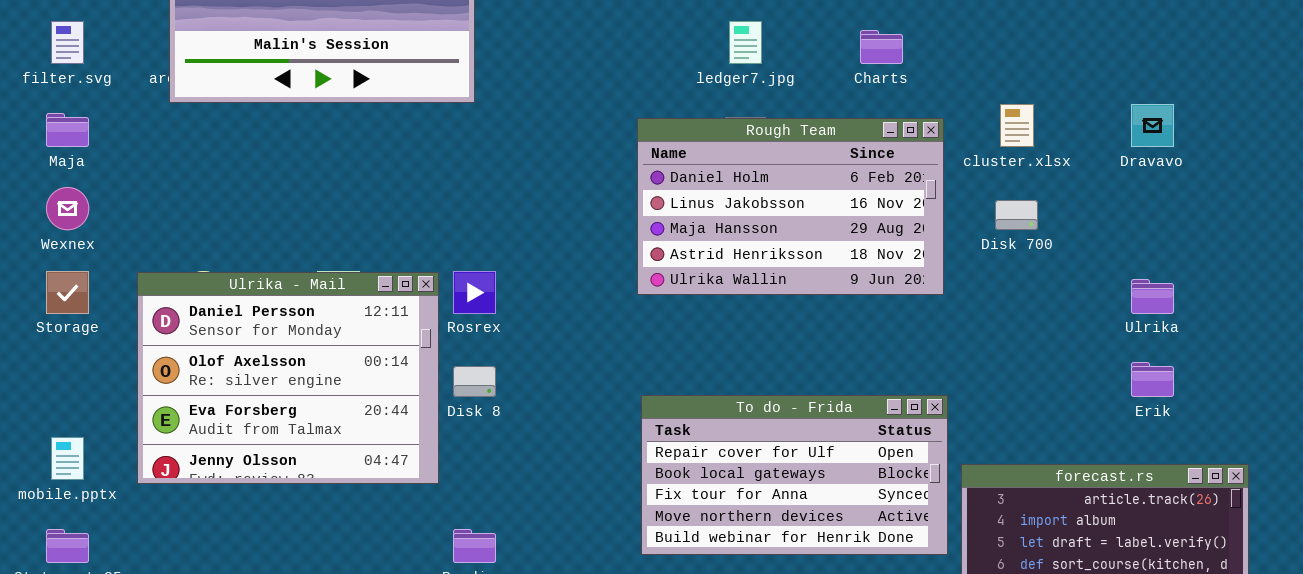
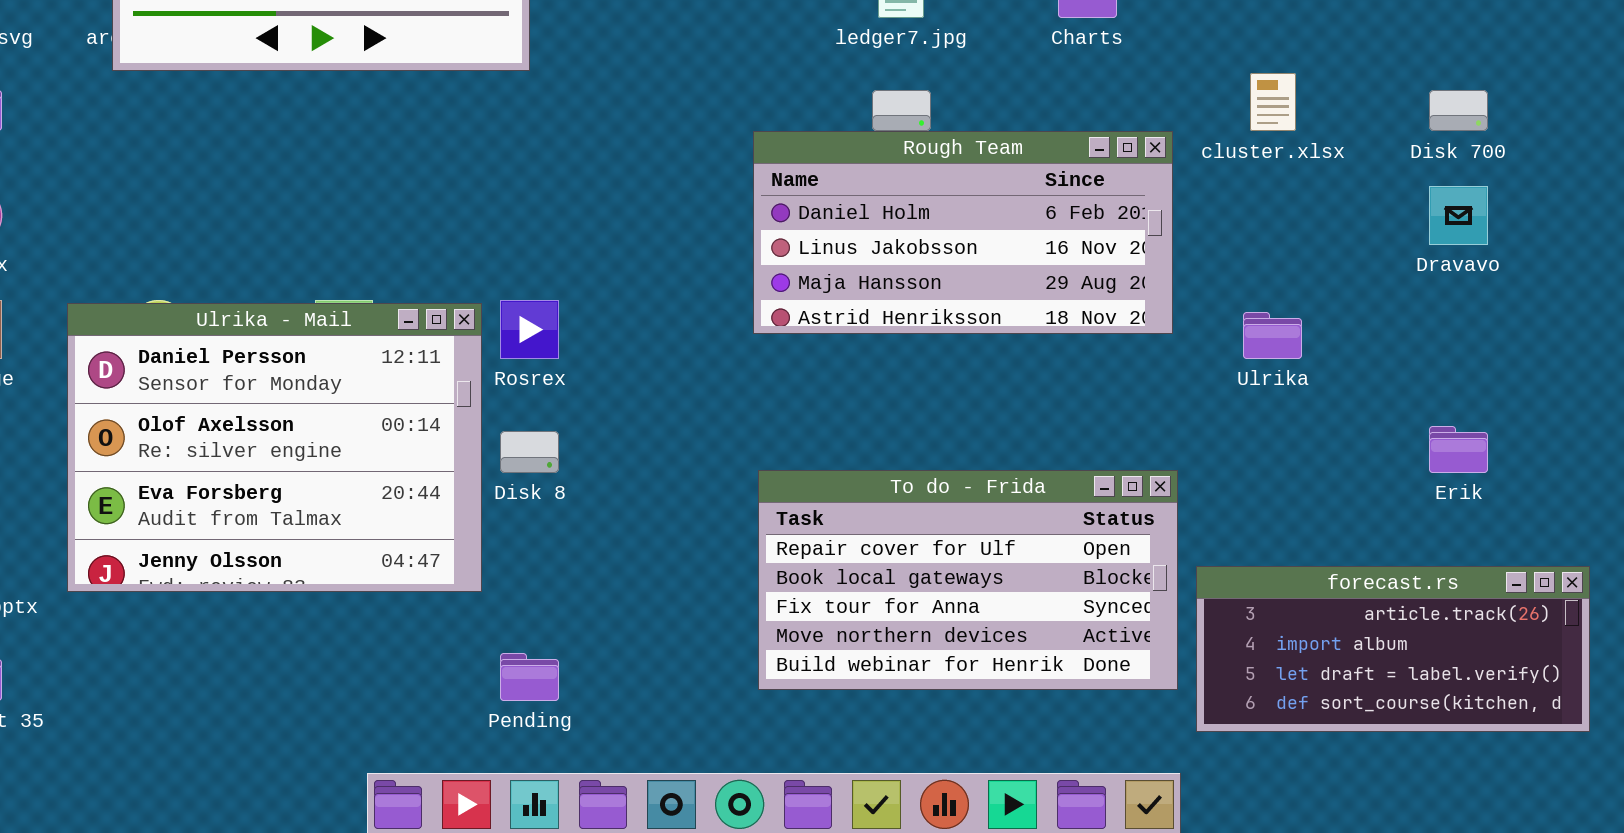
Dravavo: [1131,104,1174,147] -> [1429,186,1488,245], moved
Rough Team: [637,118,944,295] -> [753,131,1173,334], resized
Disk 700: [995,200,1038,230] -> [1429,90,1488,131], moved
Ulrika: [1131,279,1174,314] -> [1243,312,1302,359], moved

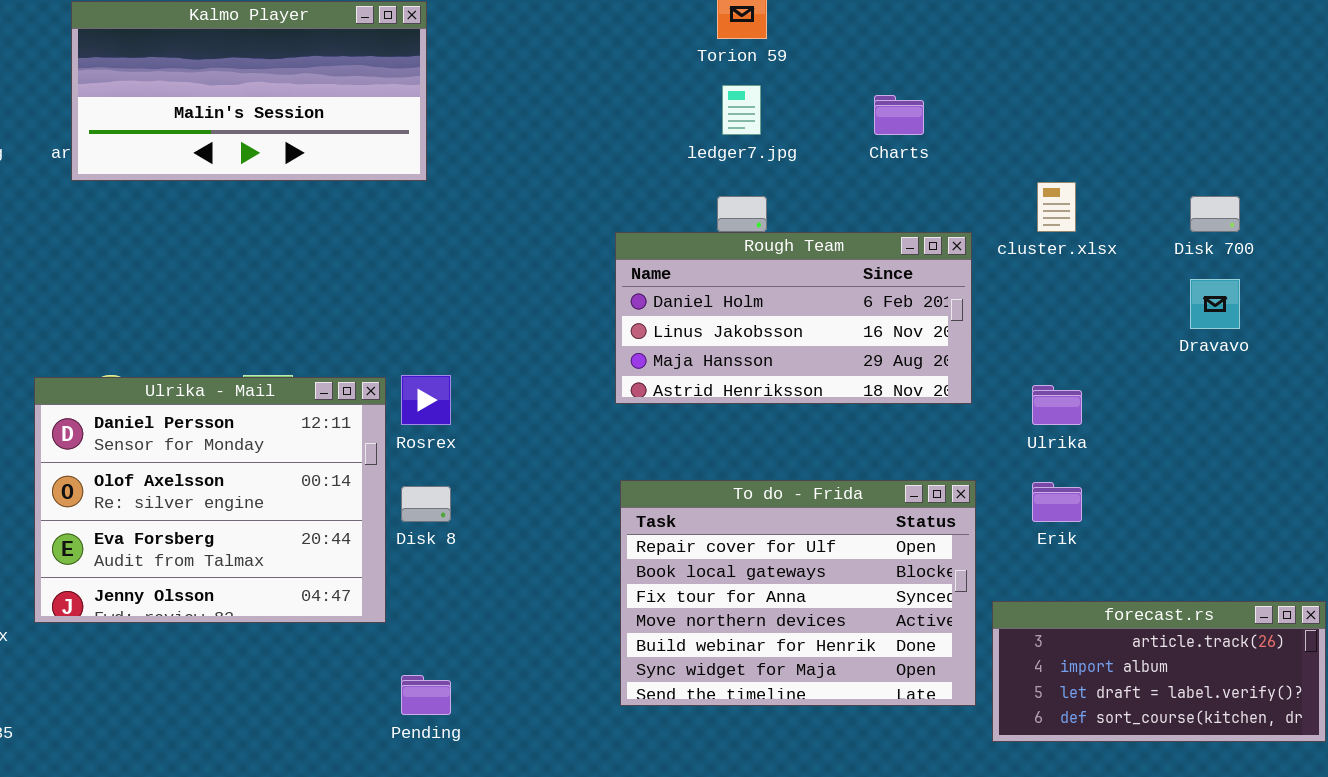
Erik: [1429,426,1488,473] -> [1032,482,1082,522], moved
To do - Frida: [758,470,1178,690] -> [620,480,976,706], resized

